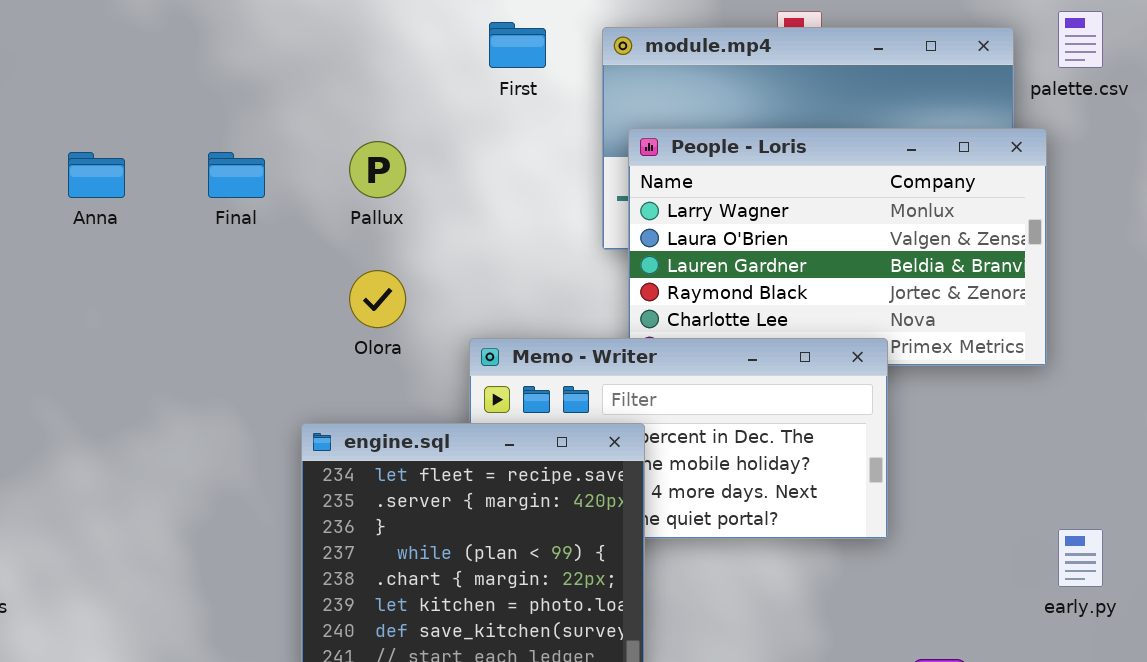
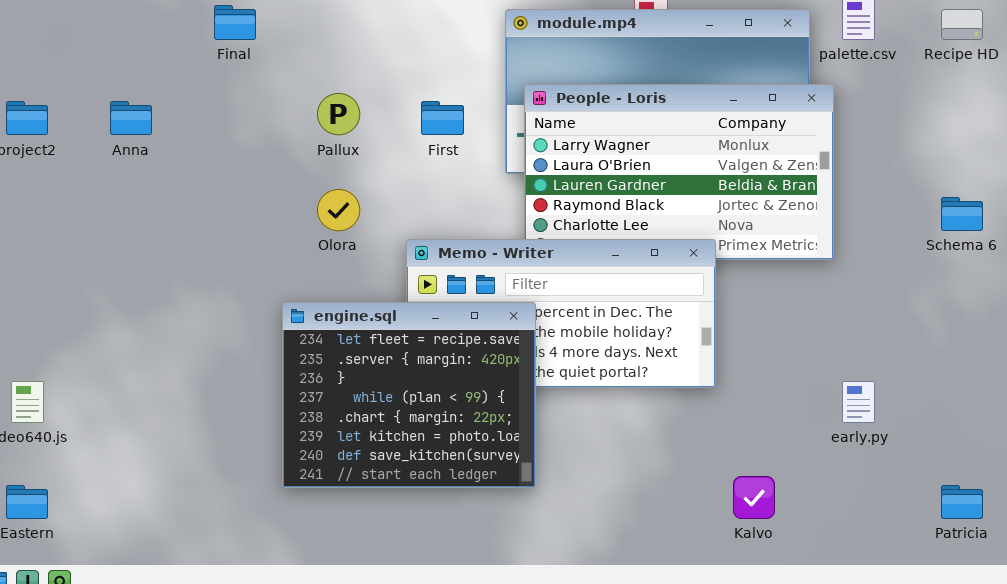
First: [489,22,546,68] -> [421,101,464,135], moved
Final: [208,152,265,198] -> [214,5,256,40], moved

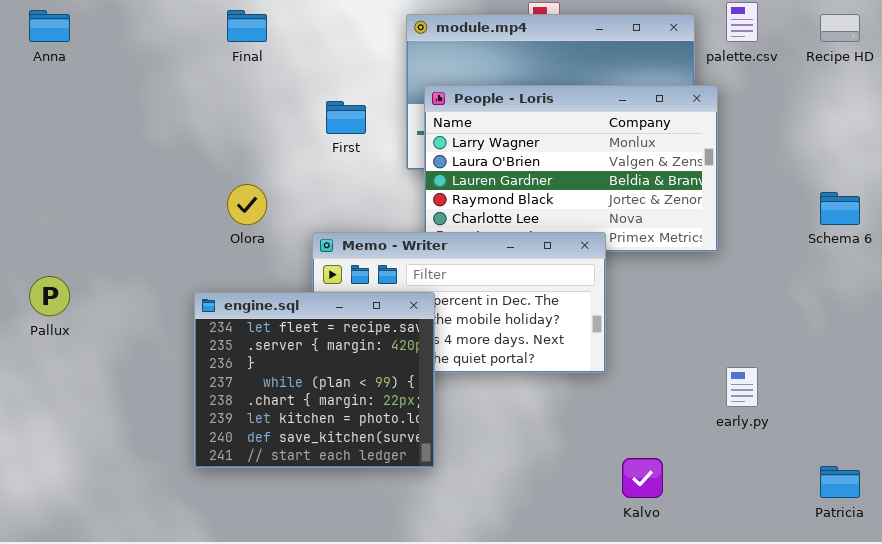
Final: [214,5,256,40] -> [227,10,267,42], moved
Pallux: [317,93,360,135] -> [29,276,70,316], moved
Anna: [110,101,152,135] -> [29,10,70,42], moved

